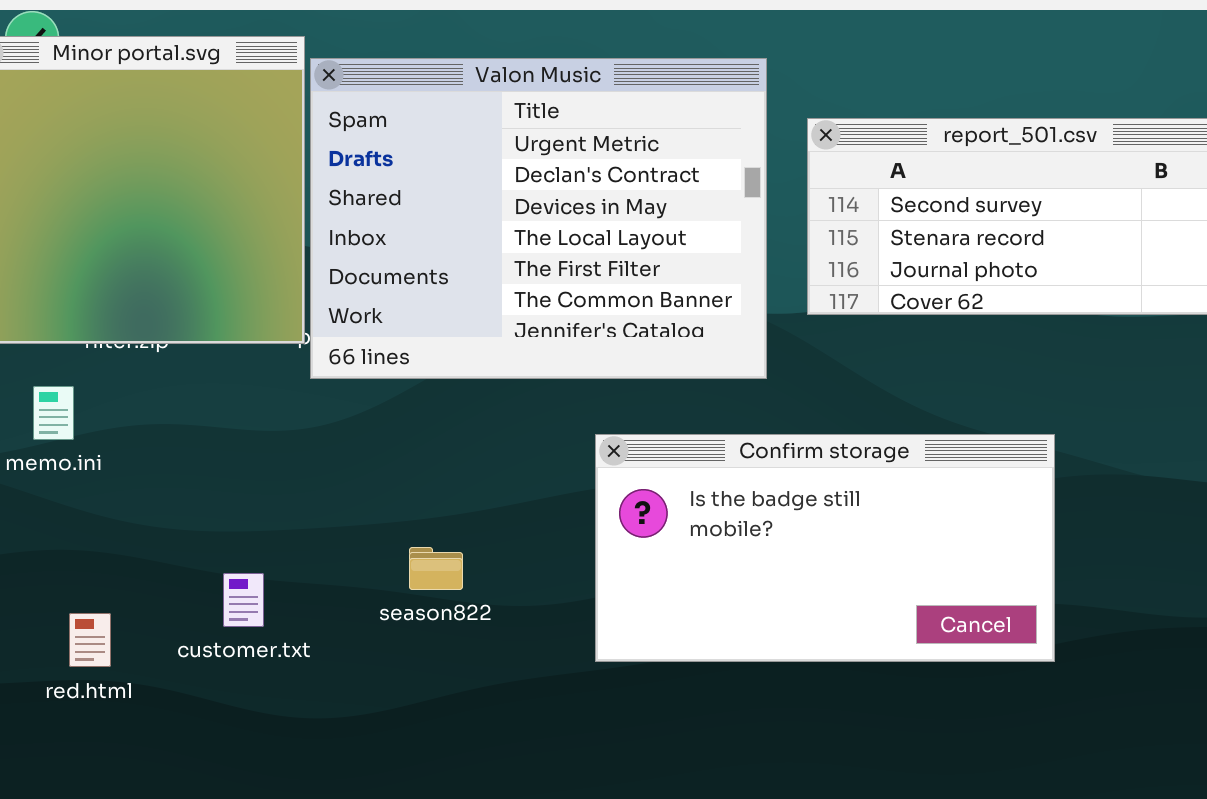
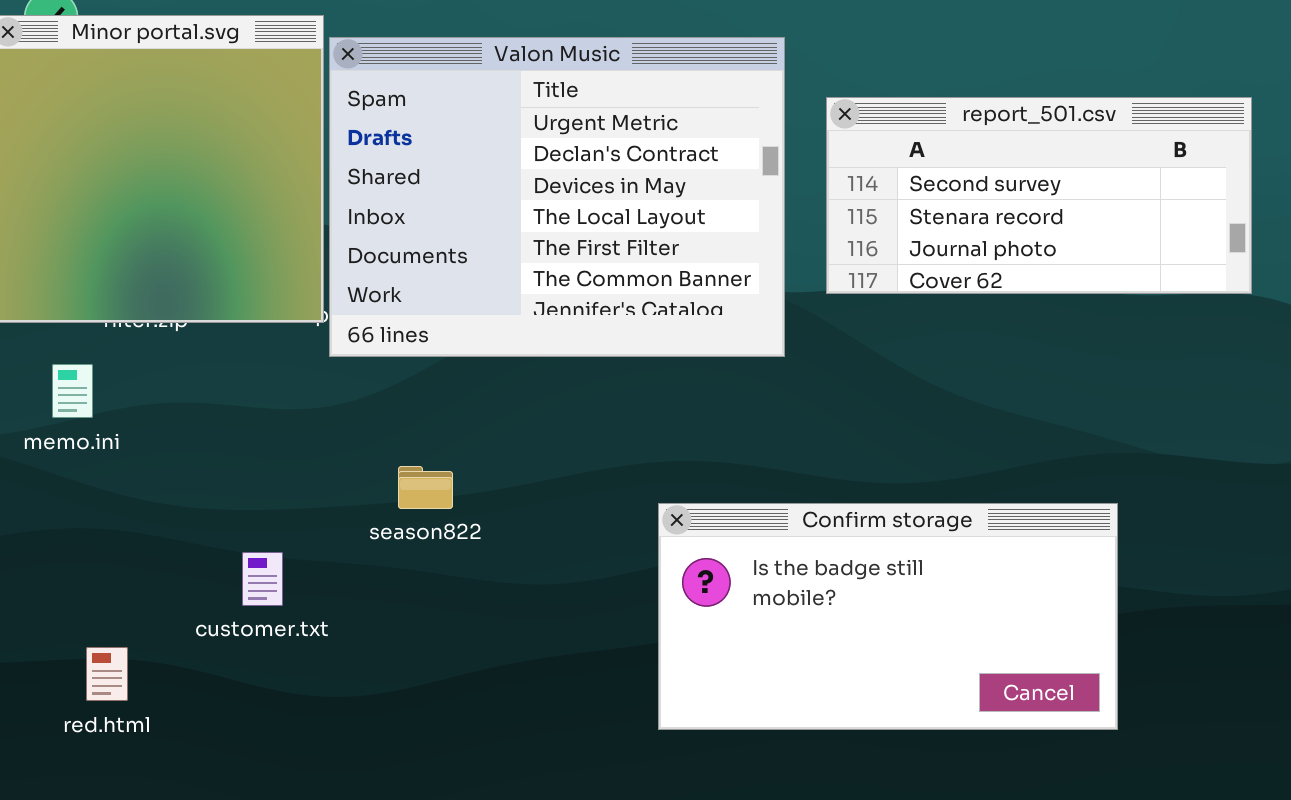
Confirm storage: [595,434,1055,662] -> [658,503,1118,730], moved
season822: [409,547,463,590] -> [398,466,453,509], moved
red.html: [69,613,111,667] -> [86,647,128,701], moved

